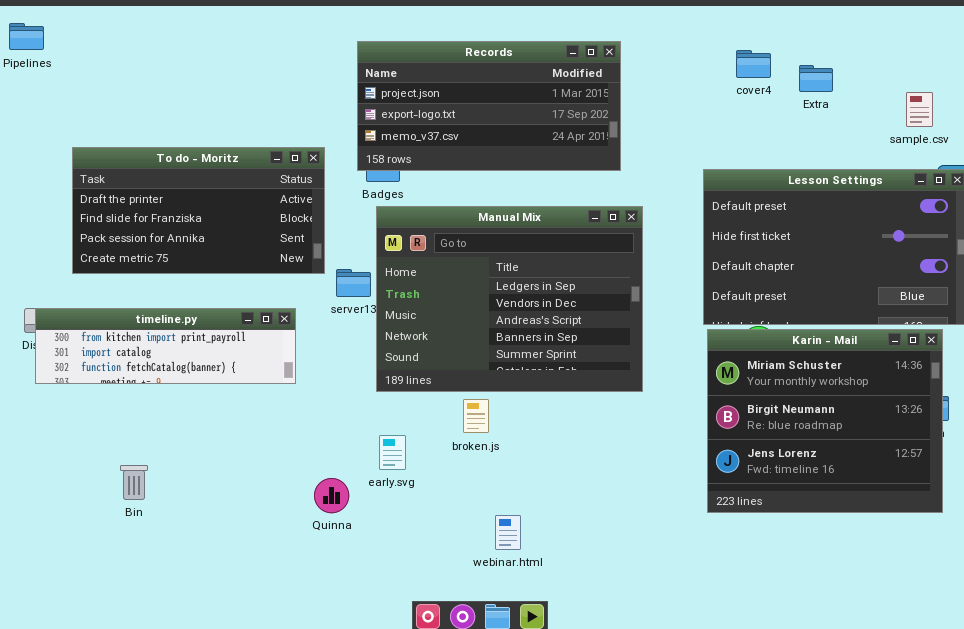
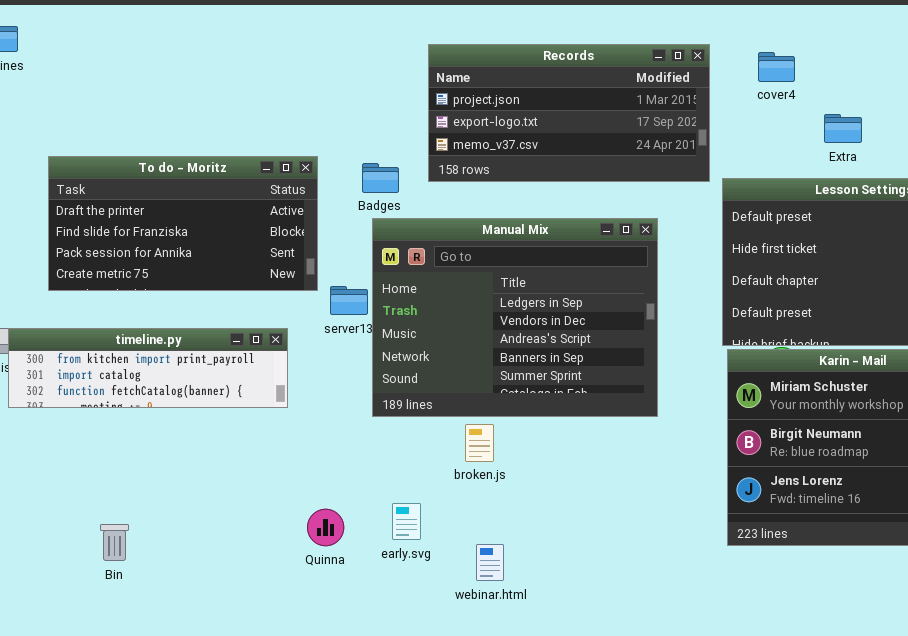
Records: [357,41,621,171] -> [428,44,710,182], moved
Extra: [799,65,833,92] -> [824,114,862,143], moved
early.svg: [379,435,406,470] -> [392,503,421,540], moved
Bin: [120,465,148,500] -> [100,524,129,561], moved
webinar.html: [495,515,521,550] -> [476,544,504,581], moved

